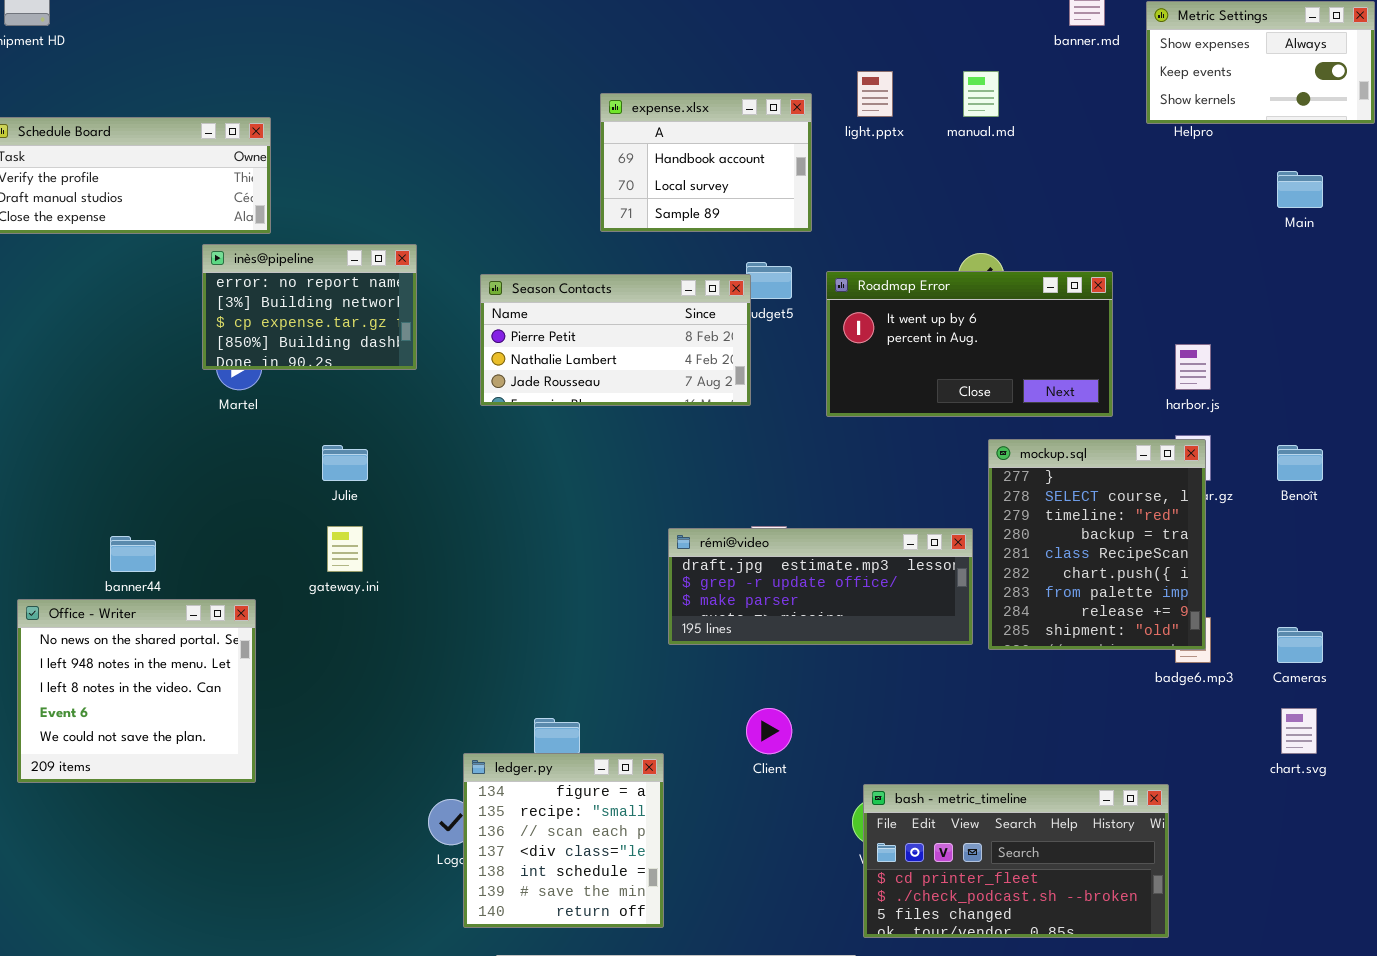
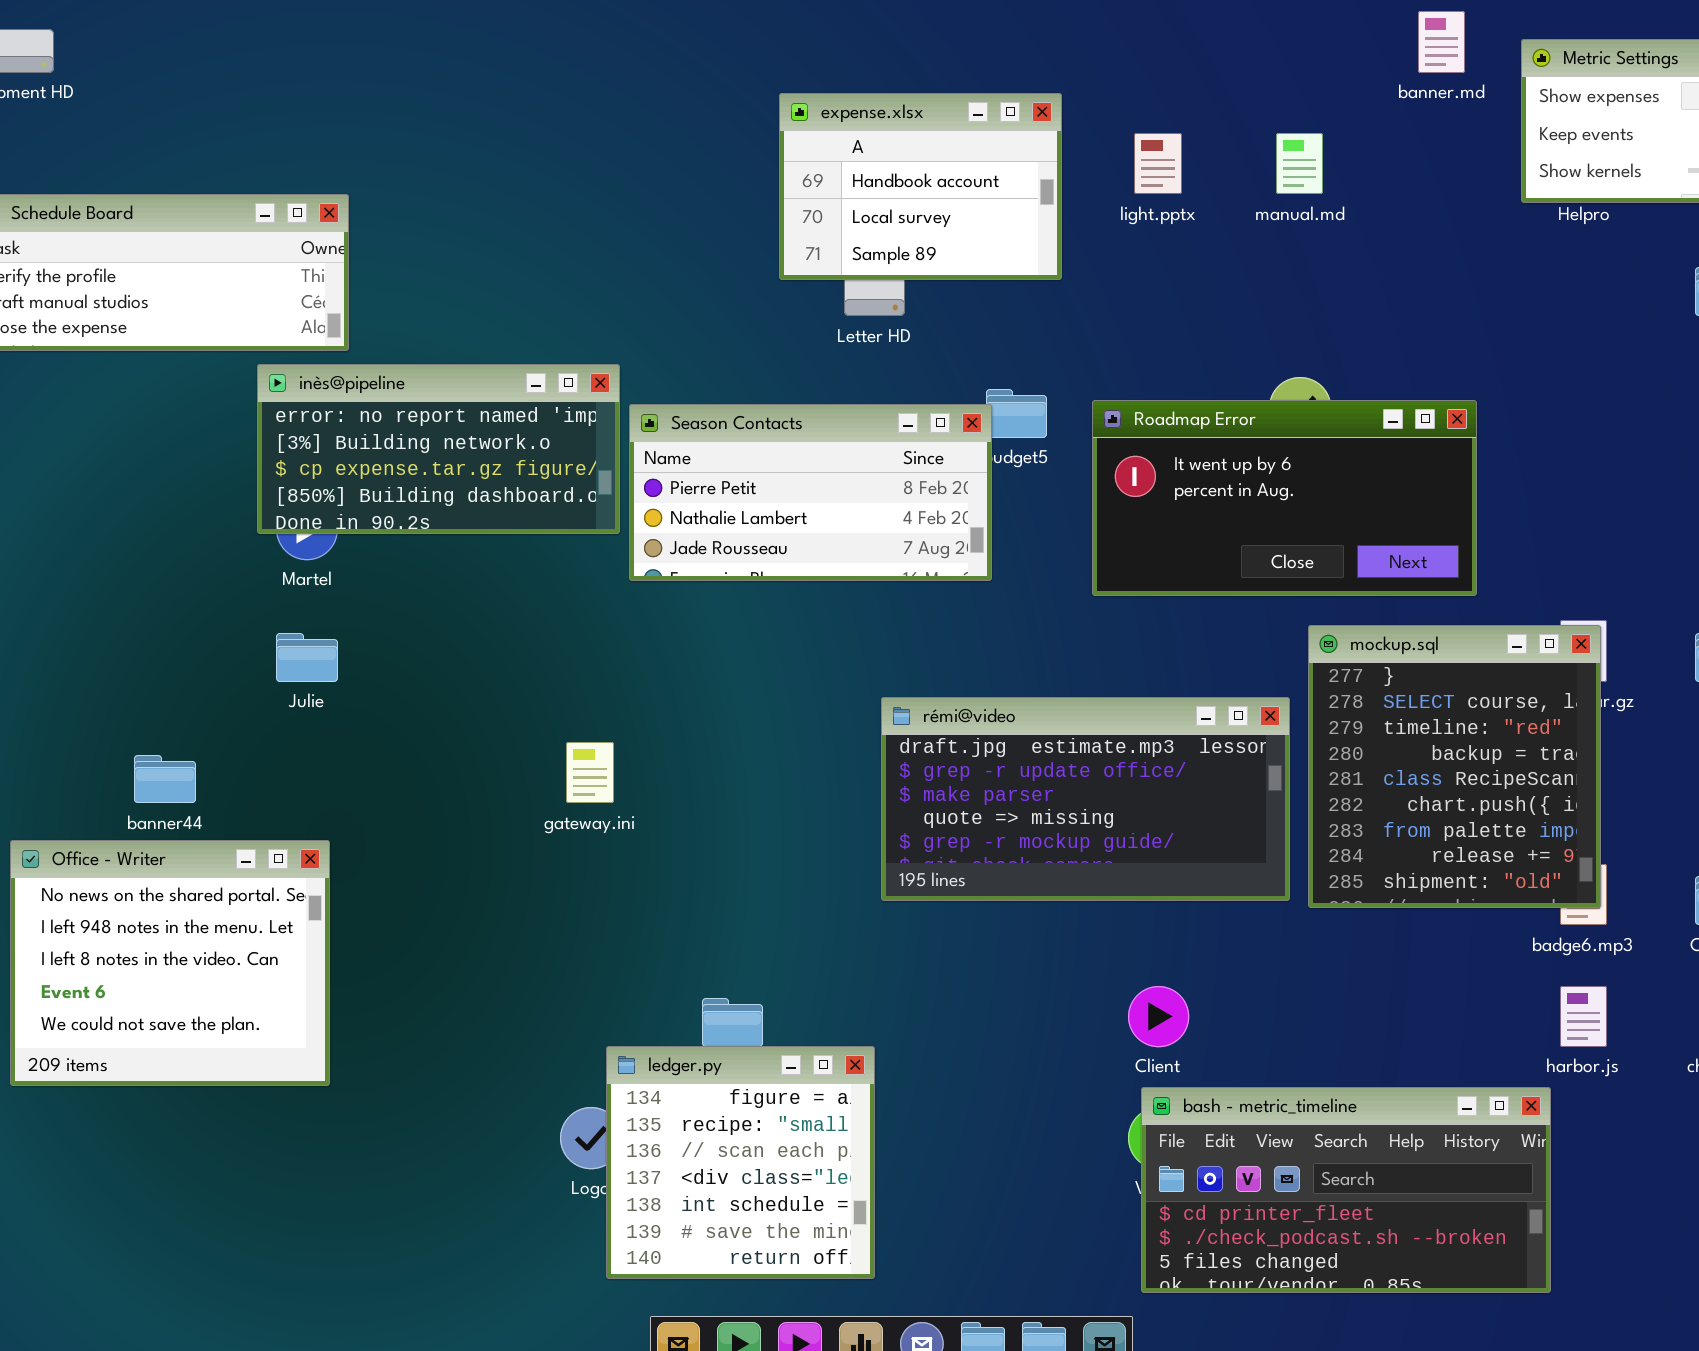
expense.xlsx: [600,93,812,232] -> [779,93,1062,280], moved
inès@pipeline: [202,244,417,370] -> [257,364,620,534], resized
harbor.js: [1175,344,1211,390] -> [1560,986,1607,1047], moved
Julie: [322,445,368,481] -> [276,633,338,682], moved
gateway.ini: [327,526,363,572] -> [566,742,614,803], moved
rémi@video: [668,528,973,645] -> [881,697,1290,901], resized
Client: [746,708,792,754] -> [1128,986,1189,1047], moved

